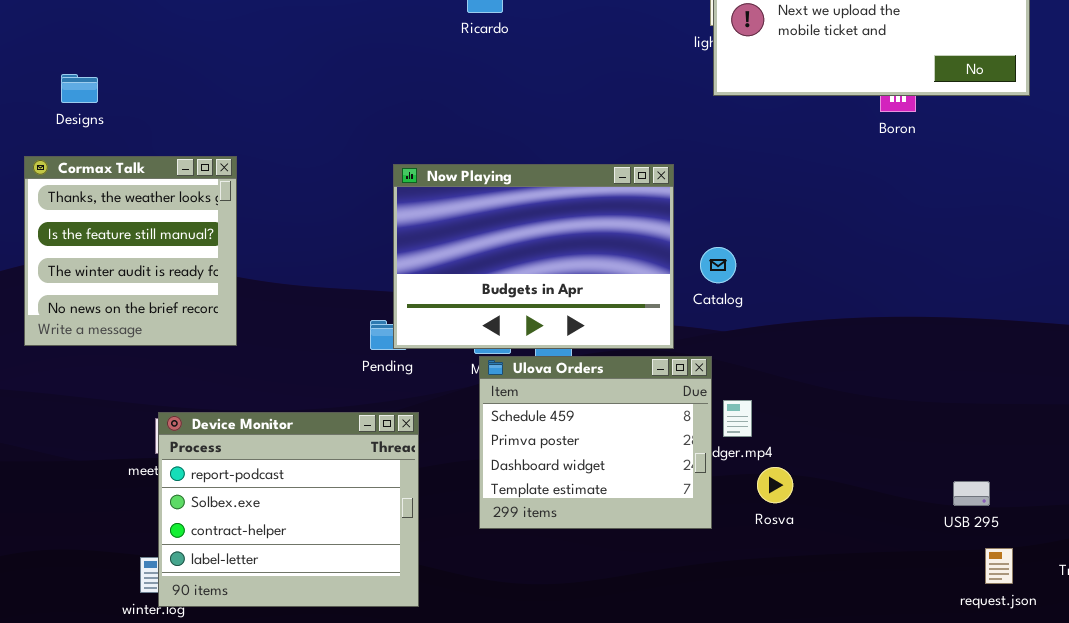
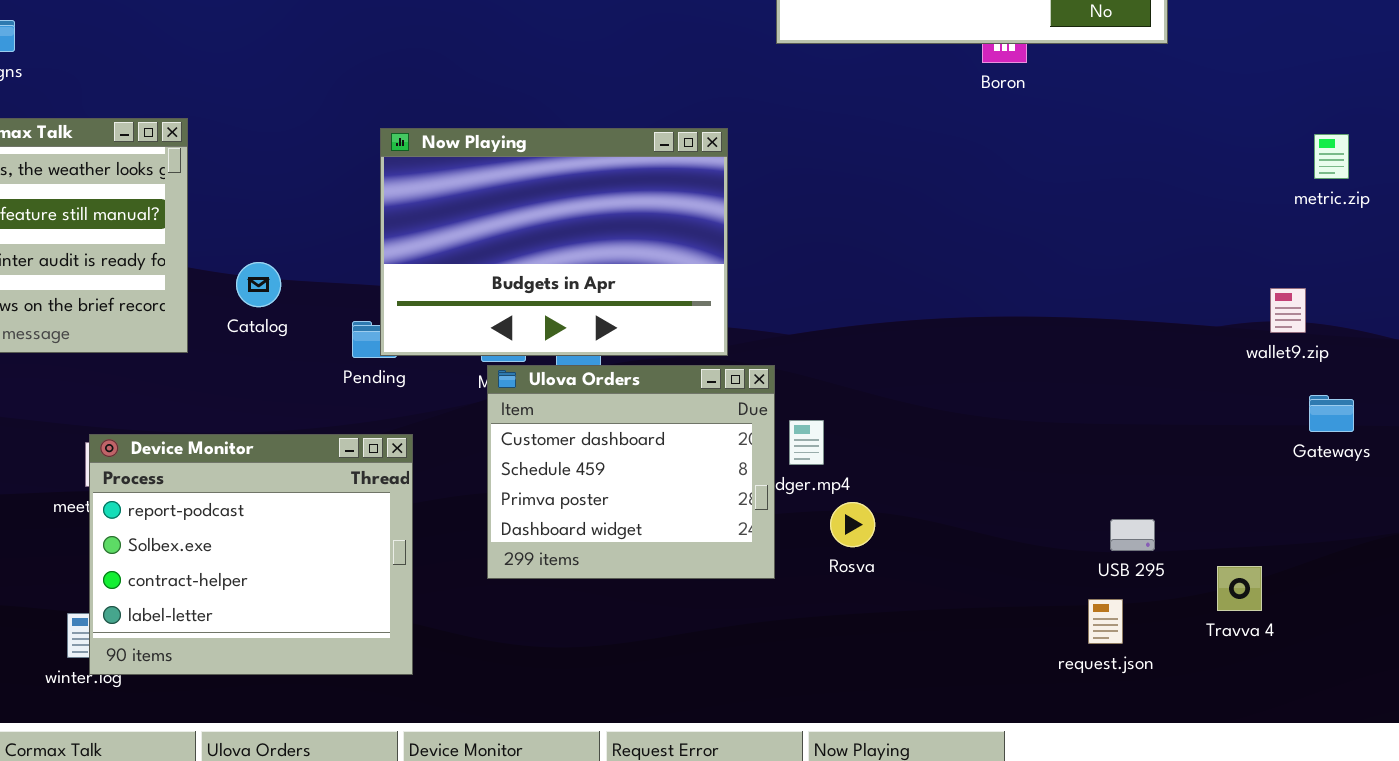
Catalog: [700,247,736,283] -> [236,262,281,307], moved
Ulova Orders: [479,356,712,529] -> [487,365,775,579], scrolled up 1 row
USB 295: [953,481,990,506] -> [1110,519,1155,551], moved
request.json: [985,548,1013,584] -> [1088,599,1123,644], moved

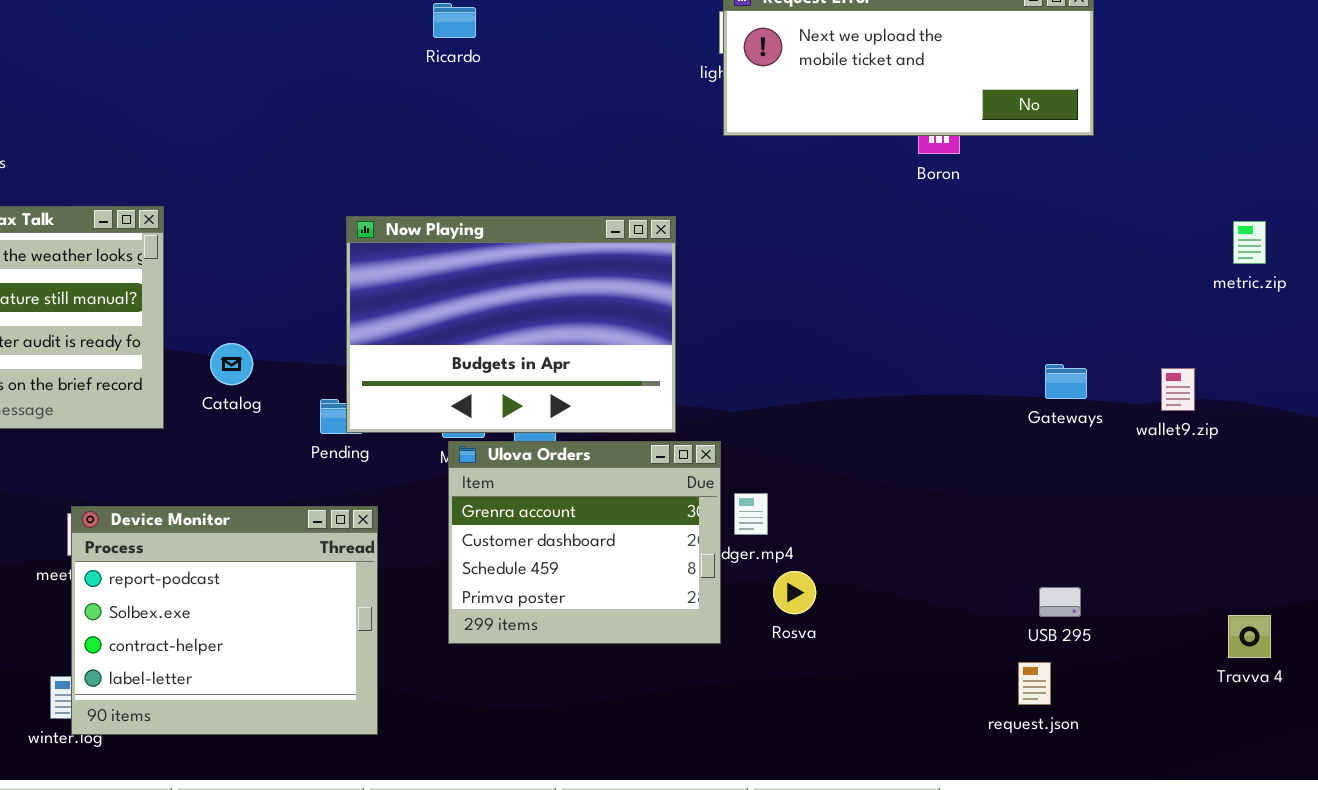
wallet9.zip: [1270,288,1306,333] -> [1161,368,1195,411], moved
Ulova Orders: [487,365,775,579] -> [448,441,721,644], scrolled up 1 row
Gateways: [1309,395,1354,432] -> [1045,364,1087,399], moved
Travva 4: [1217,566,1262,611] -> [1228,615,1271,658], moved

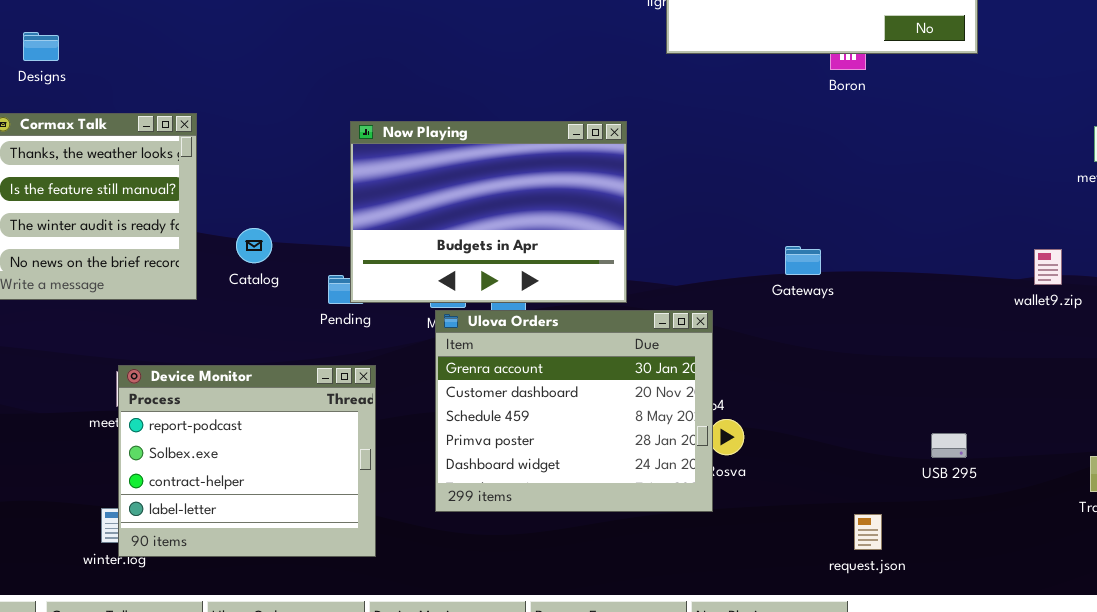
Gateways: [1045,364,1087,399] -> [785,246,821,275], moved
Ulova Orders: [448,441,721,644] -> [435,310,713,512], resized
request.json: [1018,662,1051,705] -> [854,514,882,550], moved

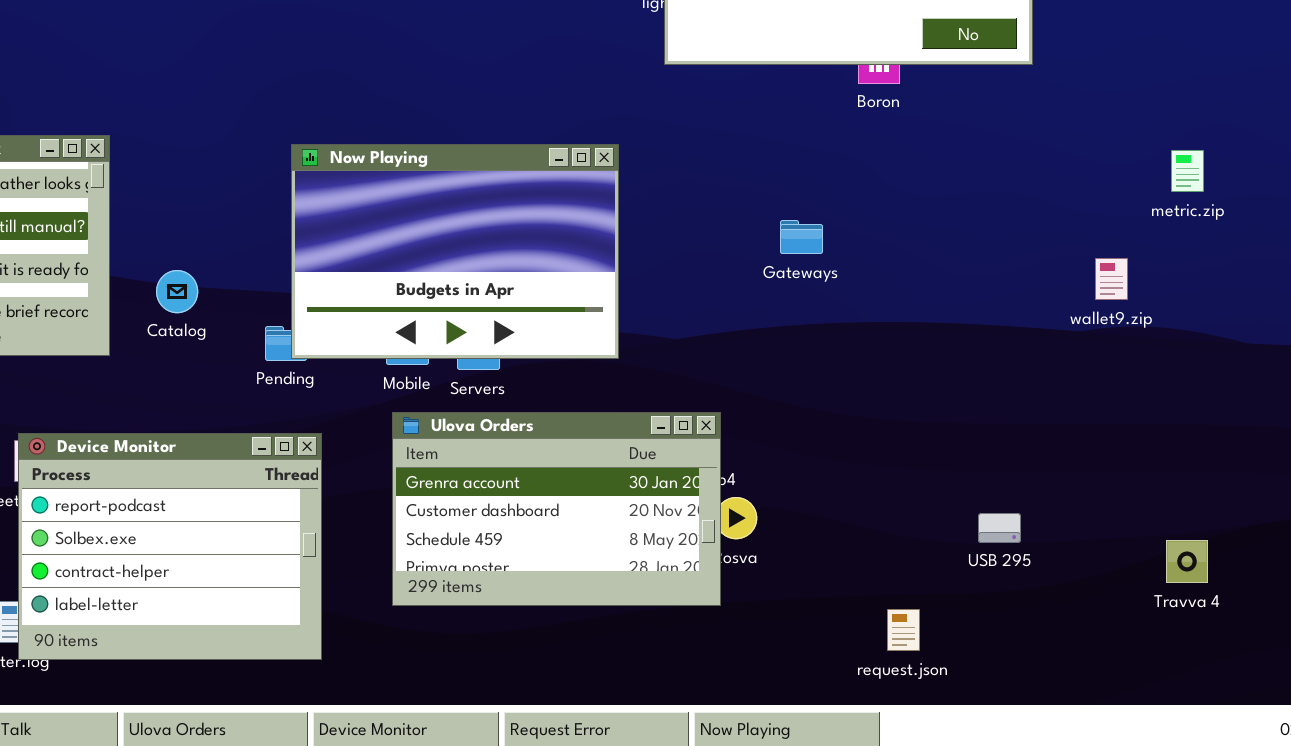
Gateways: [785,246,821,275] -> [780,220,823,254], moved
wallet9.zip: [1034,249,1062,285] -> [1095,258,1128,300], moved
Ulova Orders: [435,310,713,512] -> [392,412,721,606], resized

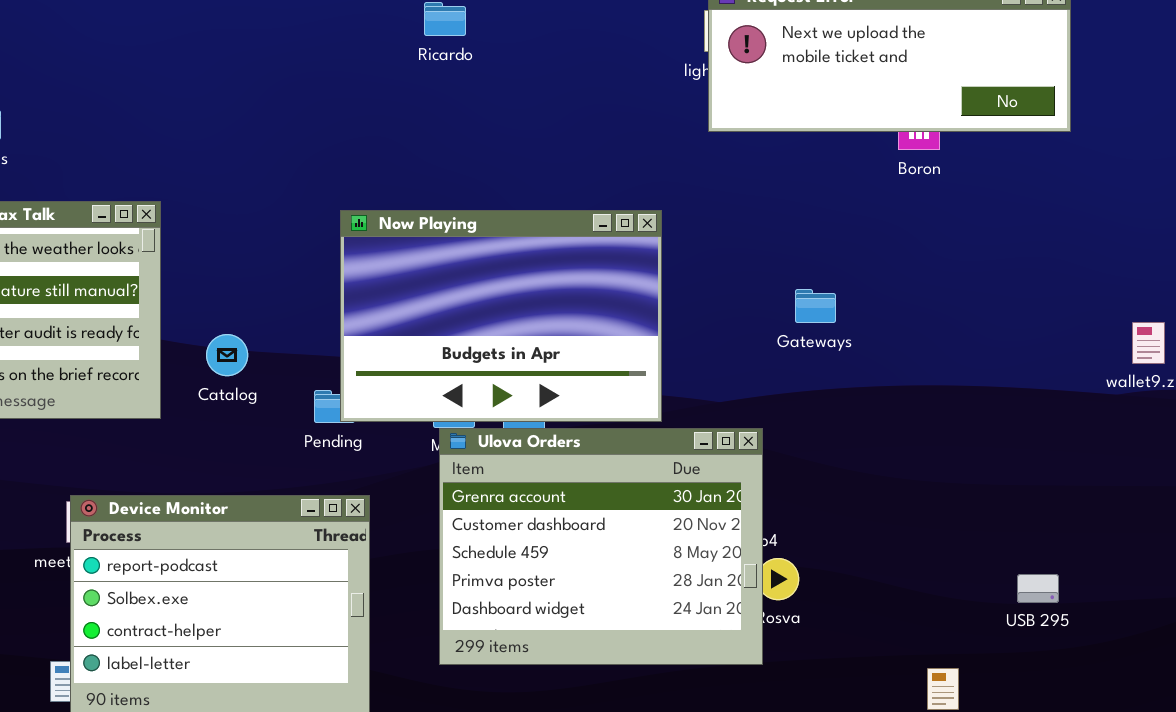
Gateways: [780,220,823,254] -> [795,289,836,323], moved
Ulova Orders: [392,412,721,606] -> [439,428,763,665], resized

